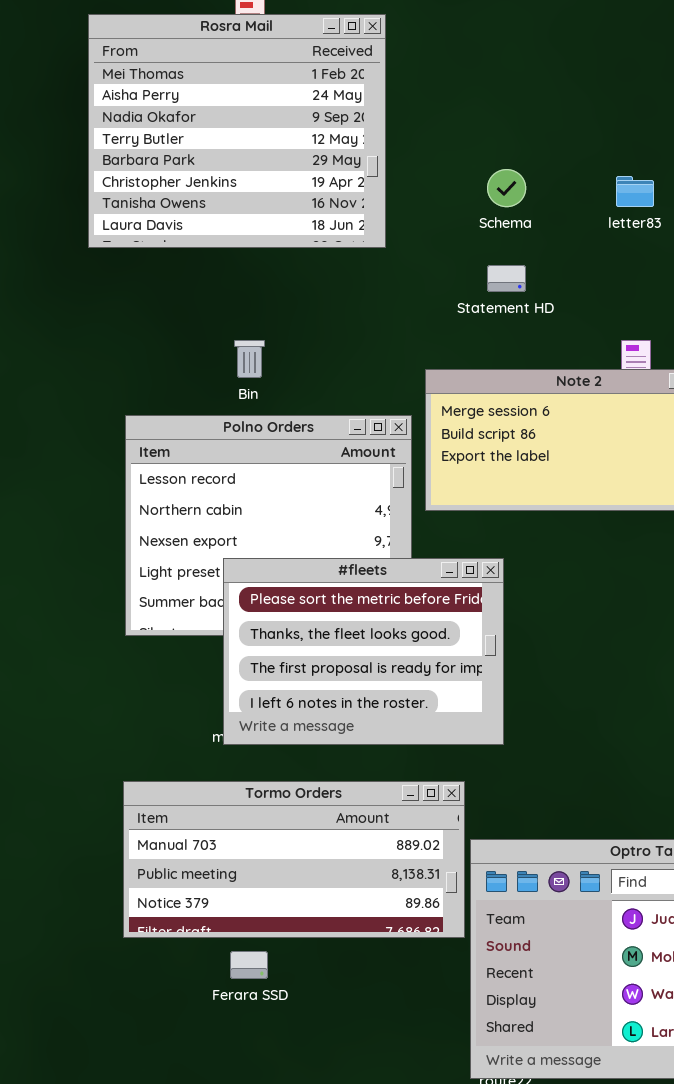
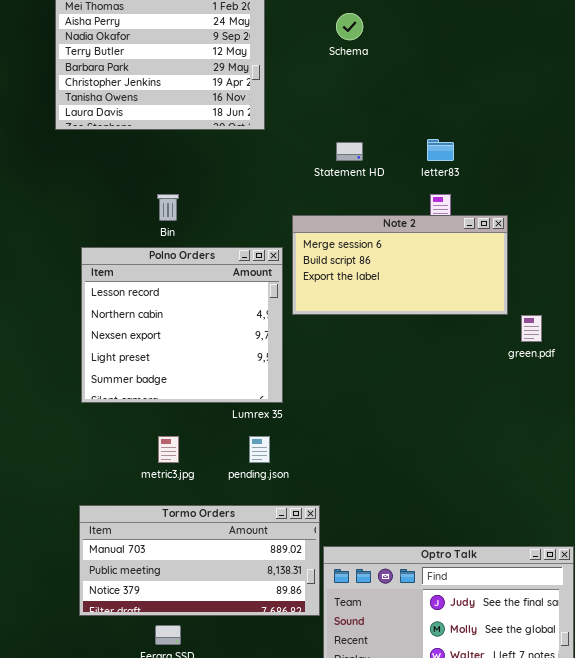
Schema: [487,169,526,207] -> [336,13,363,40], moved
letter83: [616,176,654,207] -> [427,139,454,161], moved
#fleets: [223,558,504,745] -> none, closed

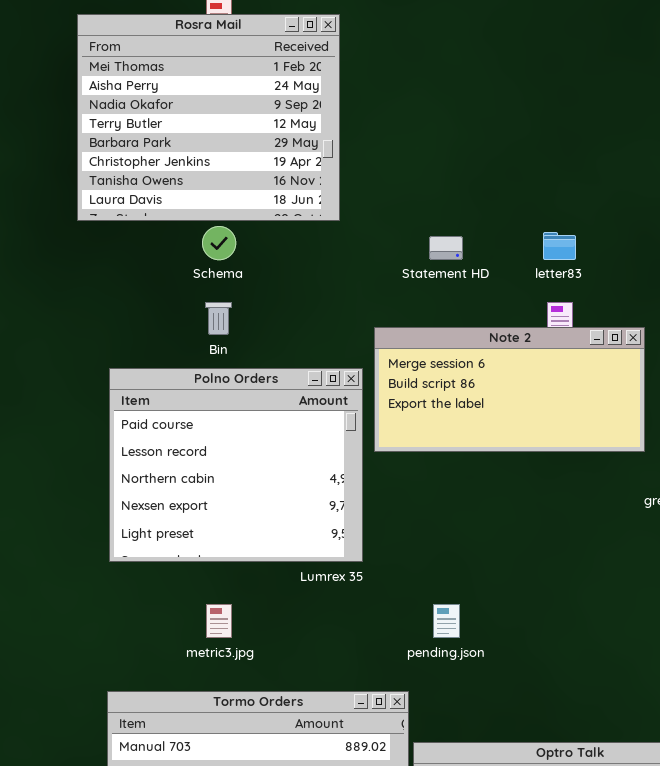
Schema: [336,13,363,40] -> [202,226,236,260], moved
Polno Orders: [81,247,283,403] -> [109,368,363,562], scrolled up 1 row
pending.json: [249,436,270,463] -> [433,604,460,638], moved

